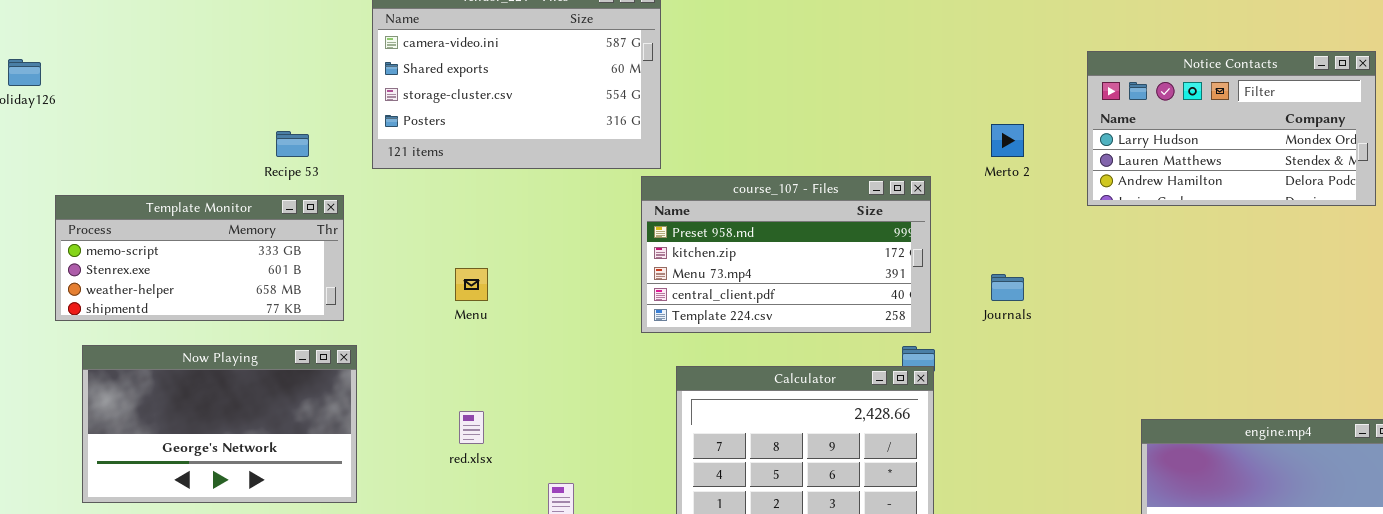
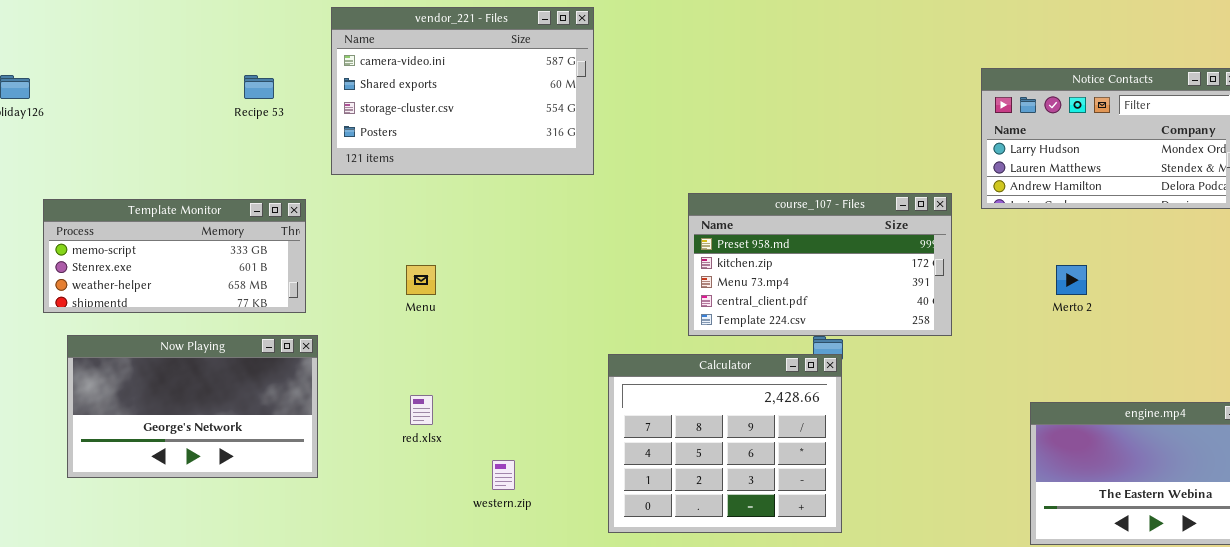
Merto 2: [991,124,1024,157] -> [1056,265,1087,295], moved
Recipe 53: [276,131,309,157] -> [244,75,274,99], moved
course_107 - Files: [641,176,931,333] -> [688,193,952,336], moved

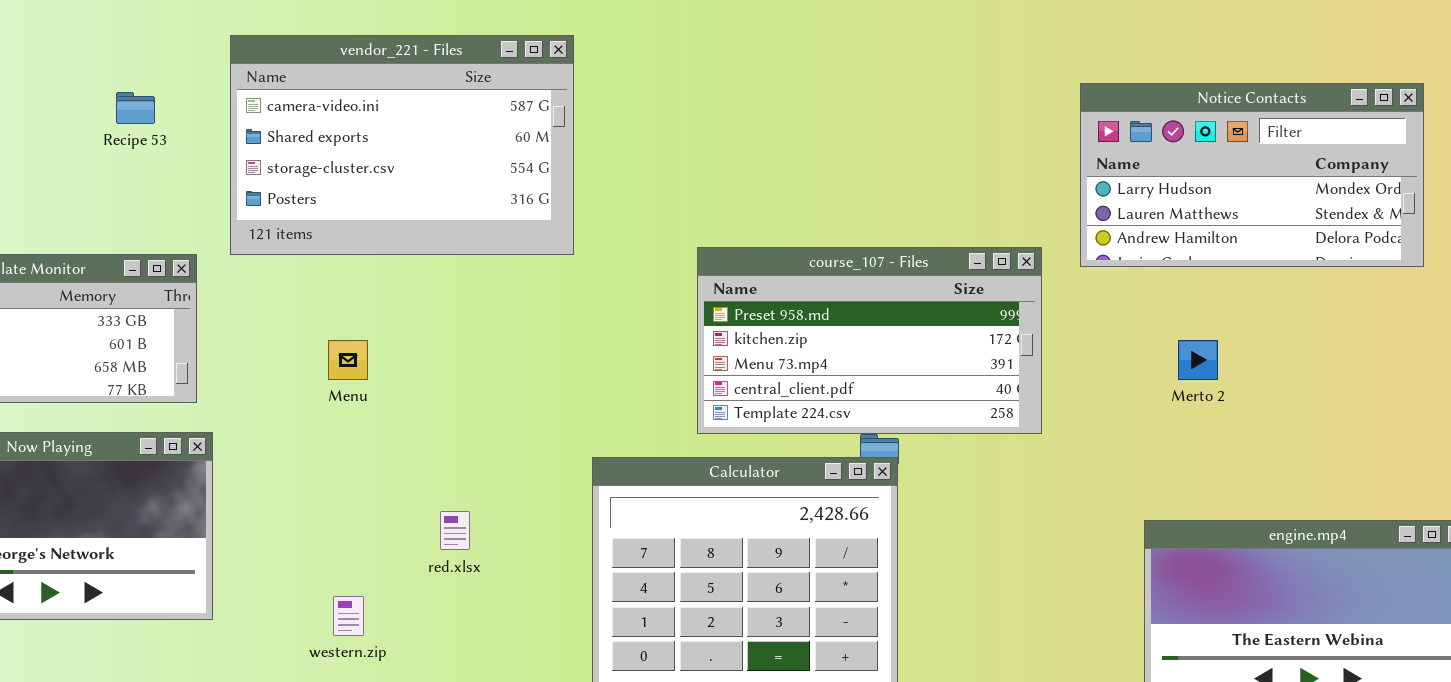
vendor_221 - Files: [331,7,594,175] -> [230,35,574,255], moved
red.xlsx: [410,395,433,425] -> [440,511,470,550], moved
western.zip: [492,460,515,490] -> [333,596,364,636], moved

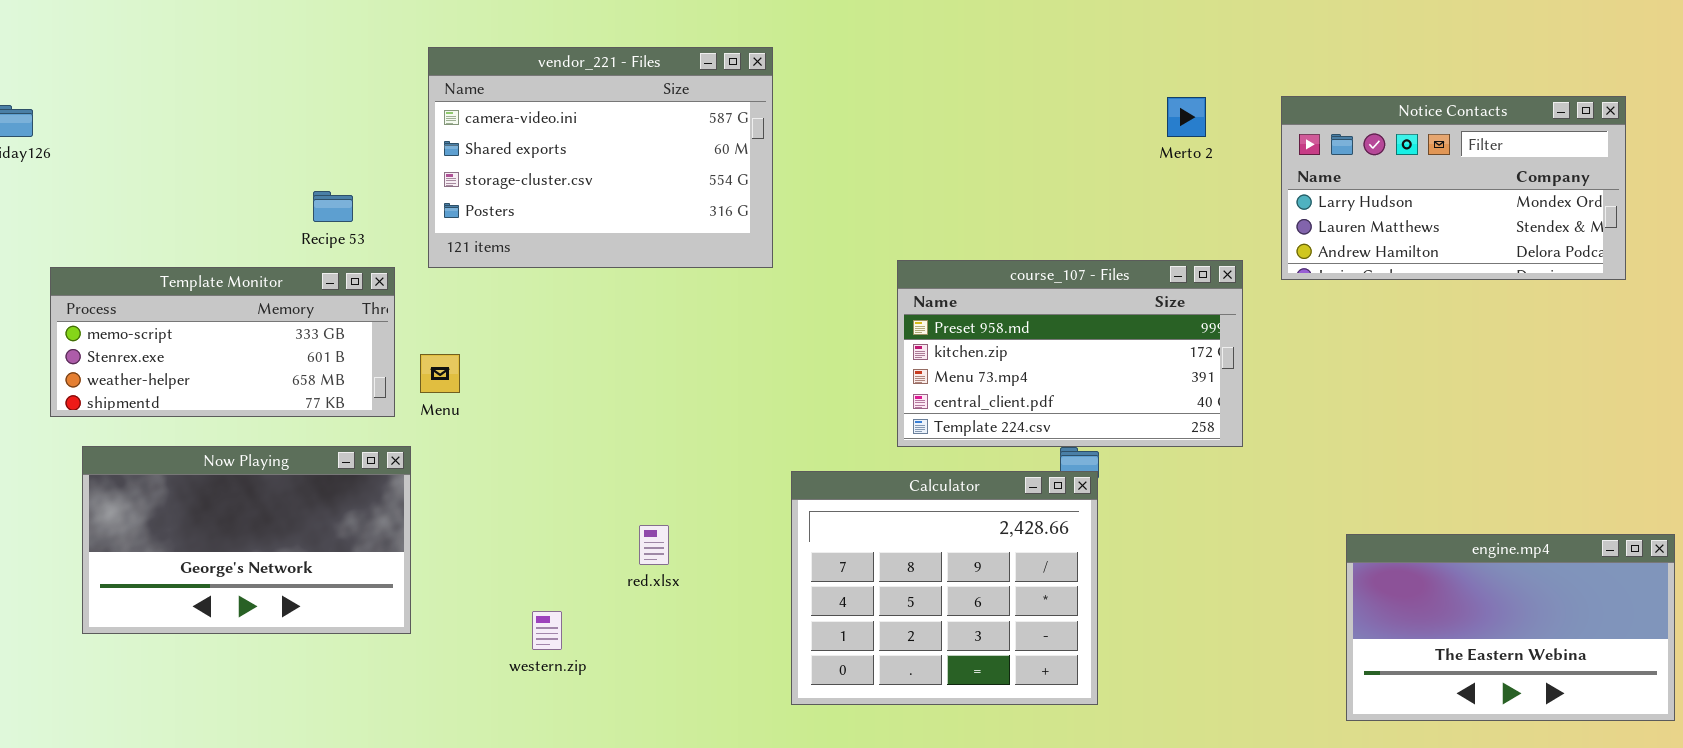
Recipe 53: [116,92,155,124] -> [313,191,353,222], moved
Menu: [328,340,368,380] -> [420,354,460,393], moved
Merto 2: [1178,340,1218,380] -> [1167,97,1206,137], moved

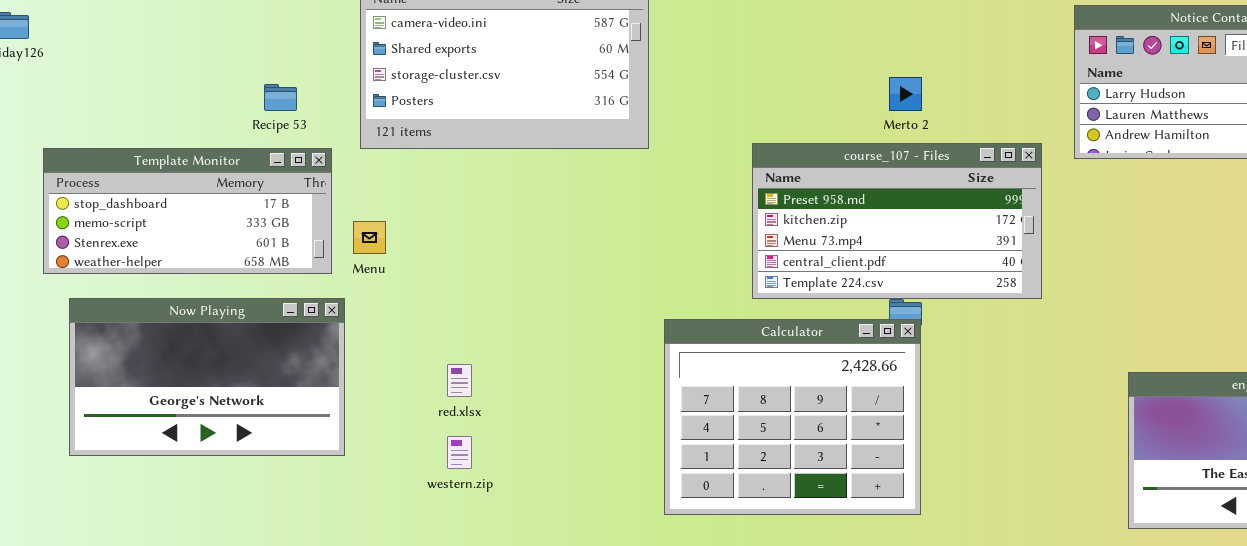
Merto 2: [1167,97,1206,137] -> [889,77,922,111], moved
Template Monitor: [50,267,395,417] -> [43,148,332,274], scrolled up 1 row
red.xlsx: [639,525,669,565] -> [447,364,472,397], moved

